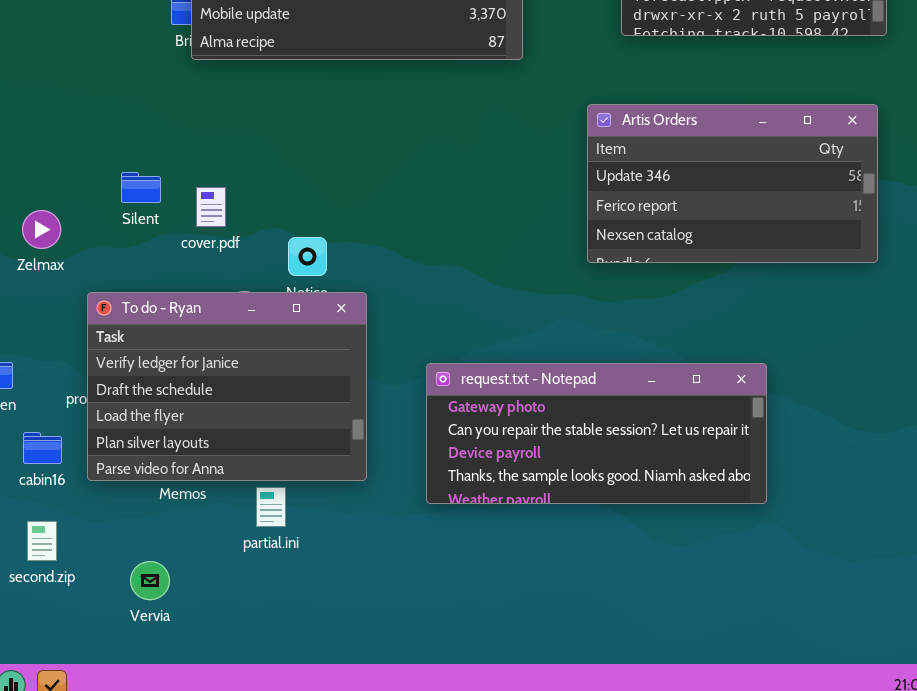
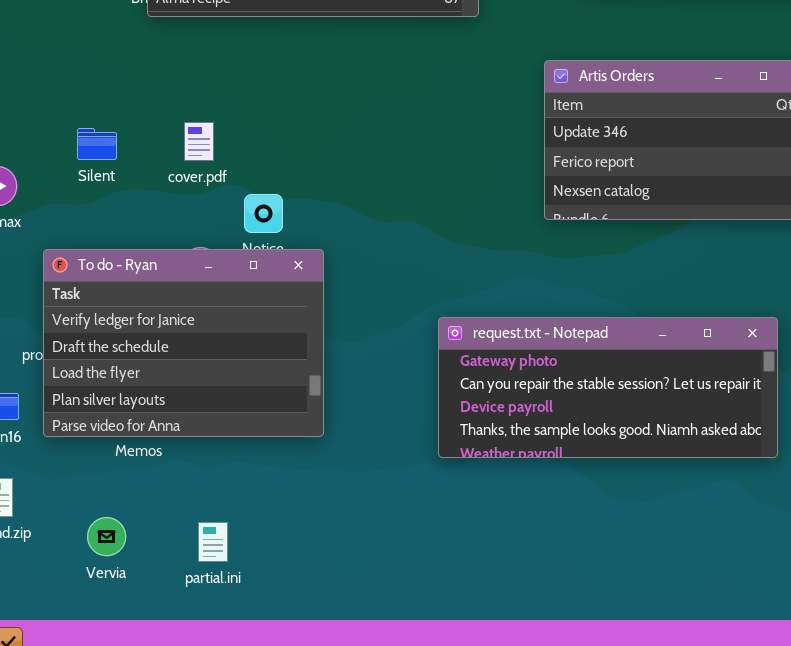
cover.pdf: [196,187,226,227] -> [184,122,214,161], moved
request.txt - Notepad: [426,363,767,504] -> [438,317,778,458], moved
partial.ini: [256,487,286,527] -> [198,522,228,562], moved

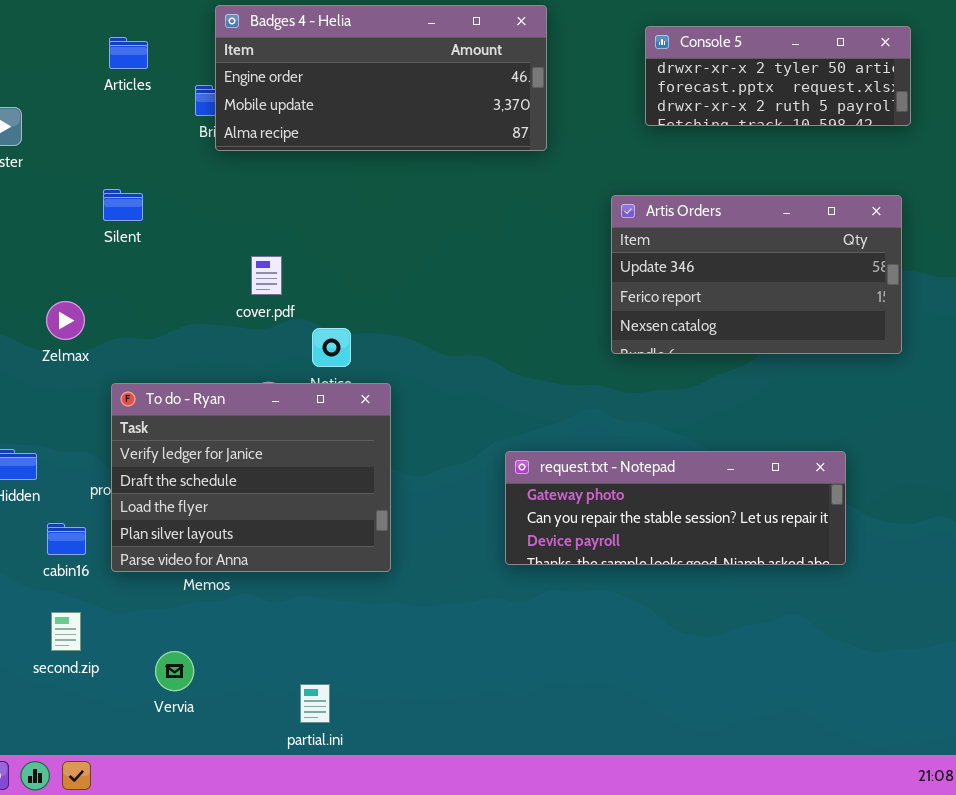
Silent: [77,128,117,160] -> [103,189,143,221], moved
request.txt - Notepad: [438,317,778,458] -> [505,451,846,565], resized
partial.ini: [198,522,228,562] -> [300,684,330,723], moved

